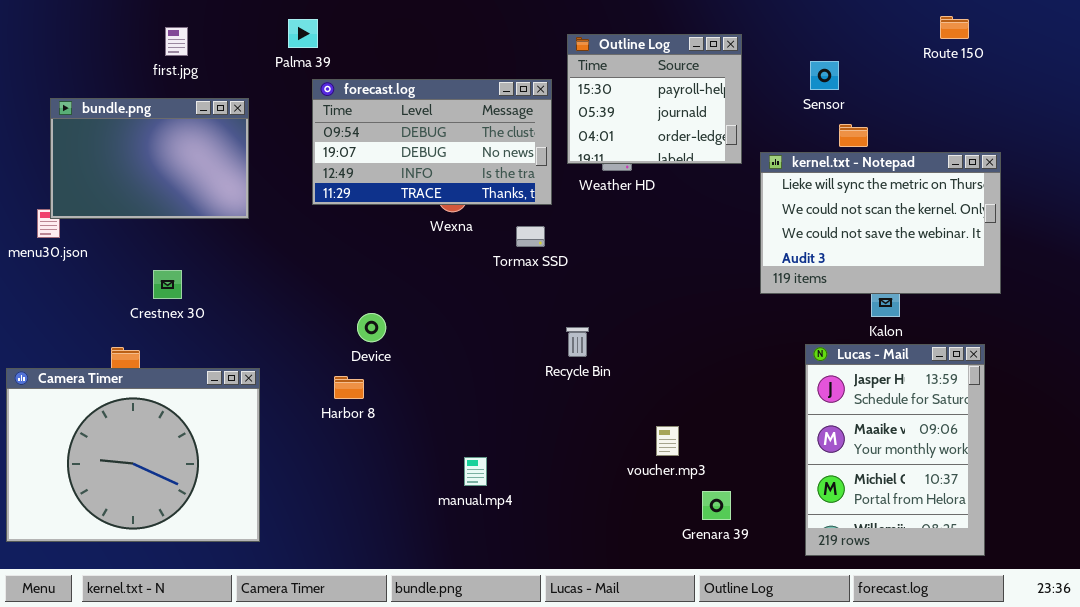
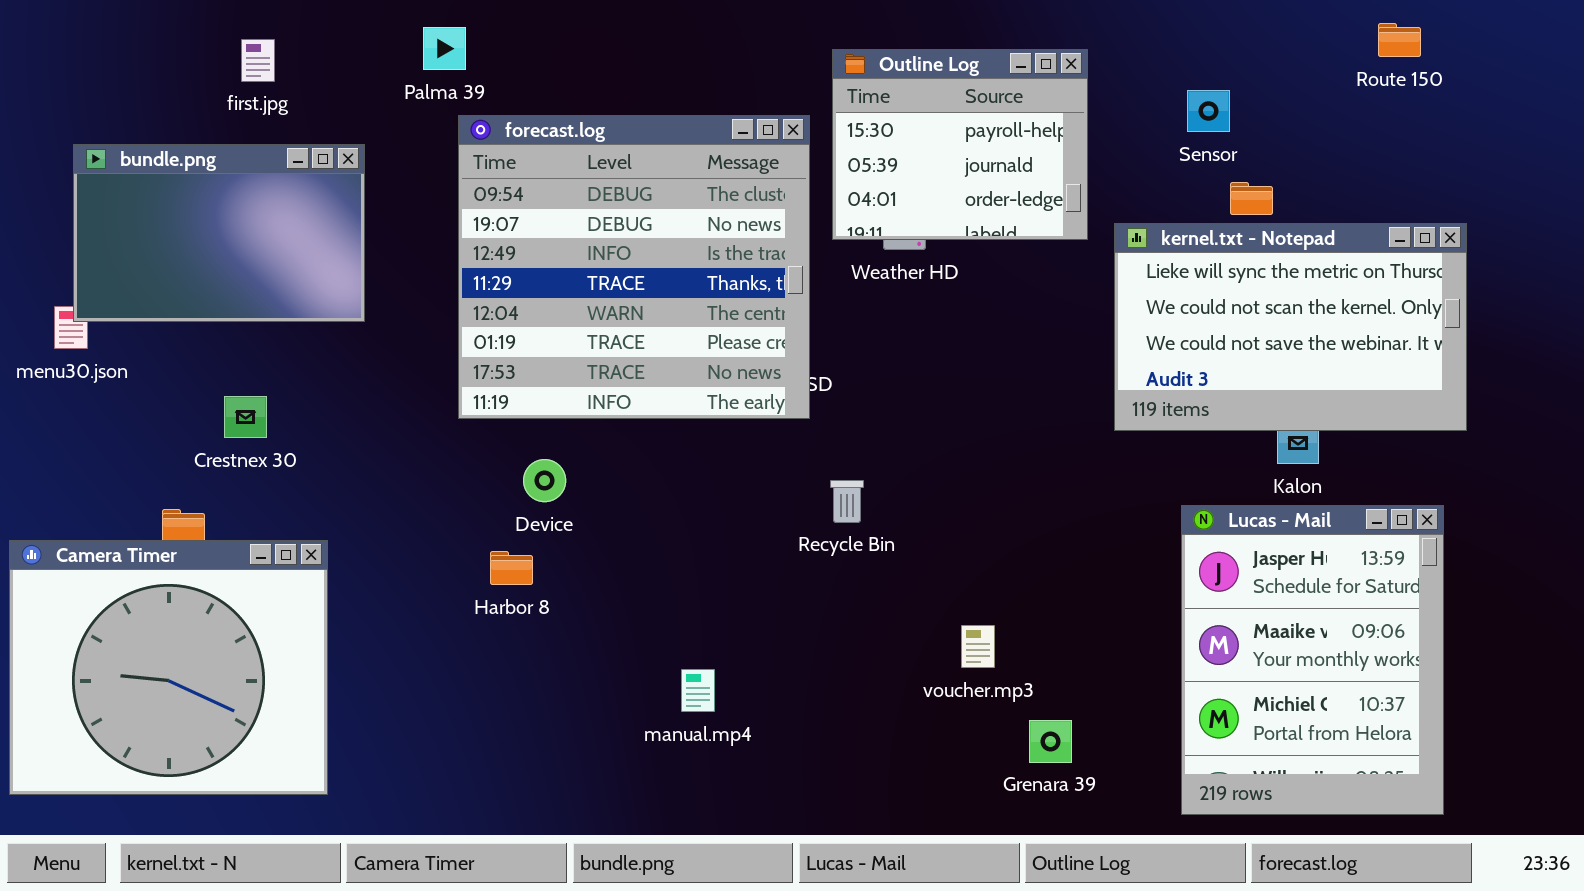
forecast.log: [312,79,552,205] -> [458,115,810,419], resized
Camera Timer: [6,368,260,542] -> [9,540,328,795], resized

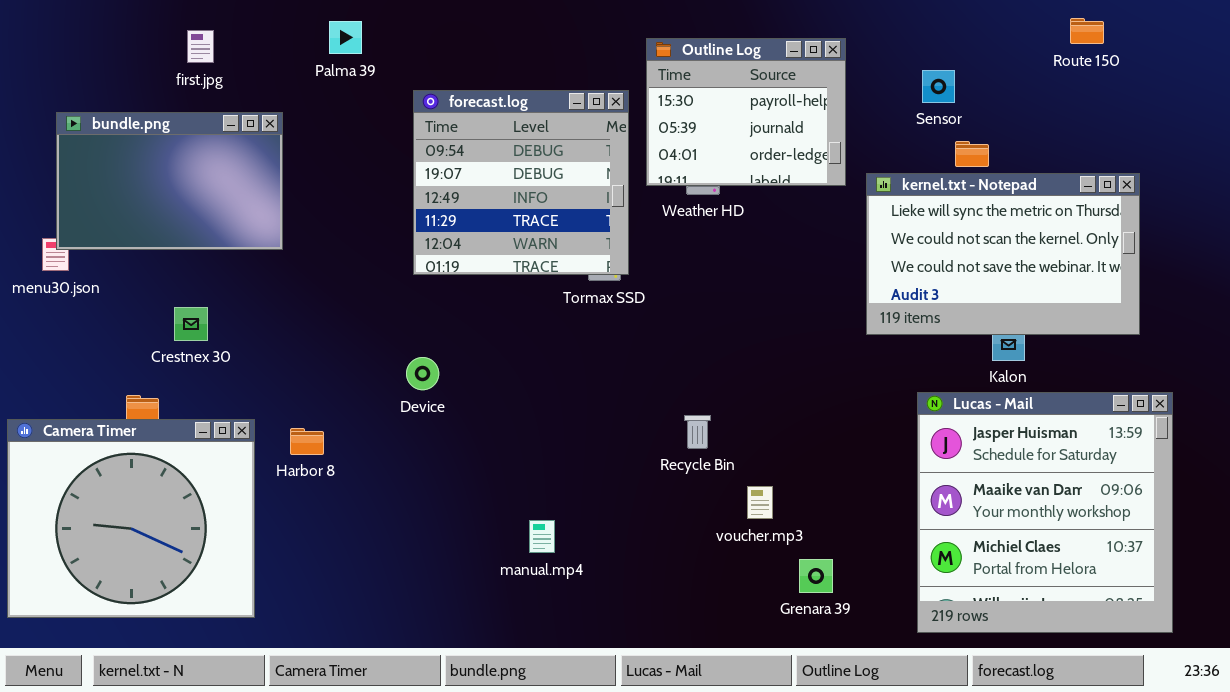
forecast.log: [458,115,810,419] -> [413,90,629,275], resized
Recycle Bin: [830,480,864,523] -> [684,415,711,449], moved
Lucas - Mail: [1181,505,1444,815] -> [917,392,1173,633], resized
Harbor 8: [490,551,533,585] -> [290,428,324,455], moved

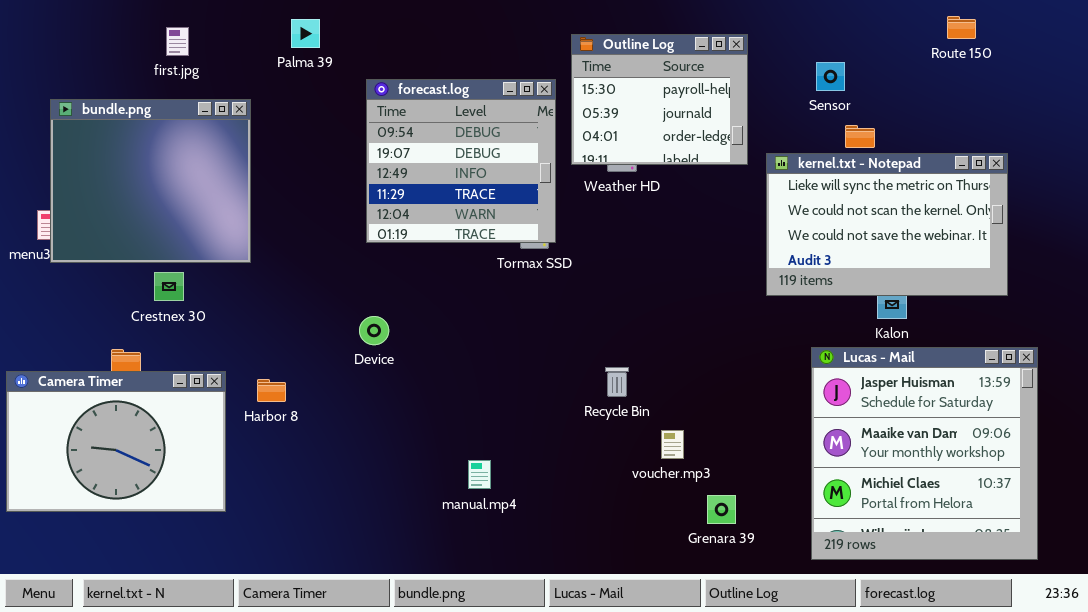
bundle.png: [56,112,283,250] -> [50,99,251,263], resized
Camera Timer: [7,419,255,618] -> [6,371,226,512], resized

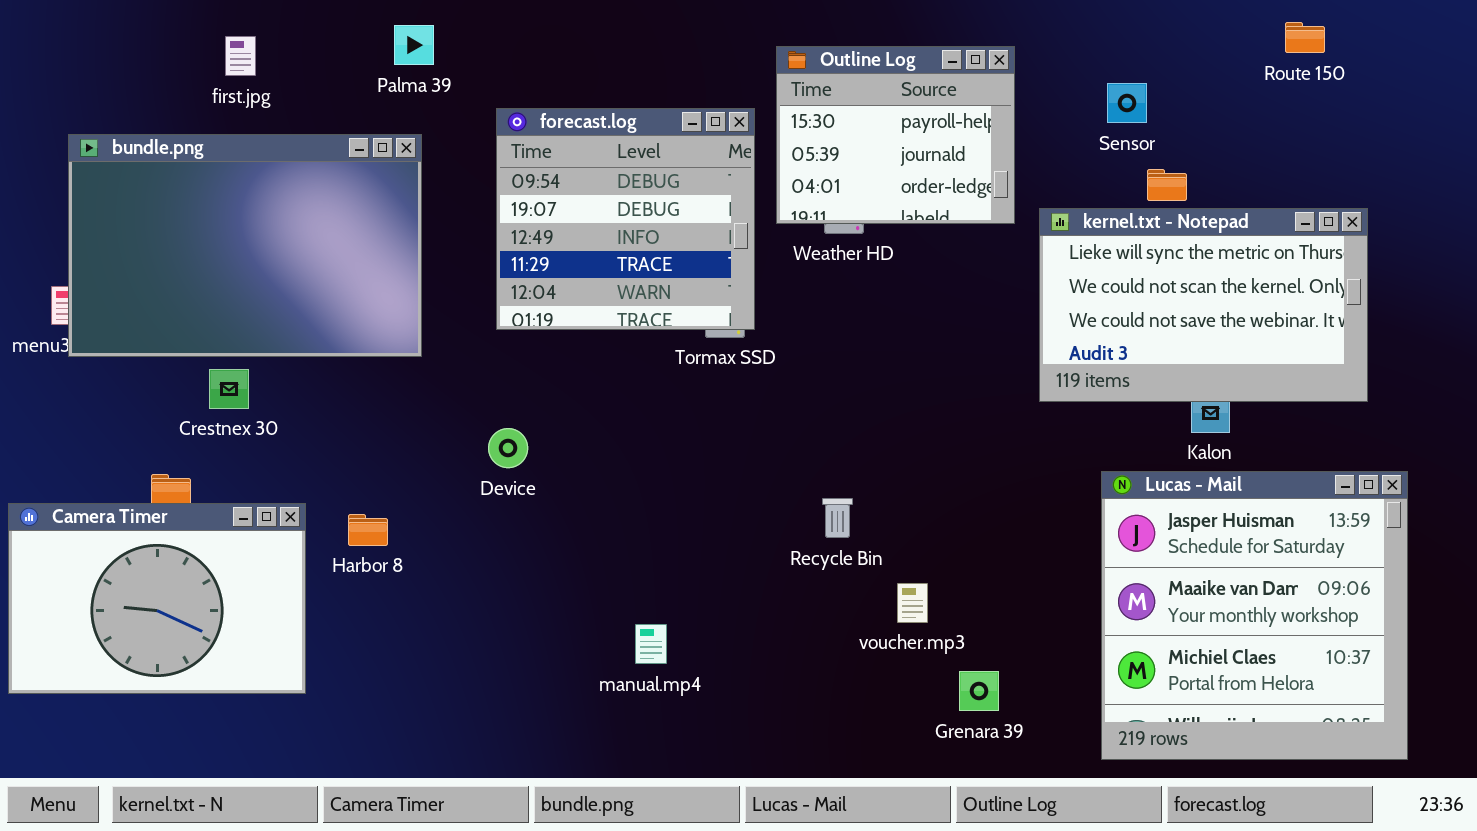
bundle.png: [50,99,251,263] -> [68,134,422,357], resized

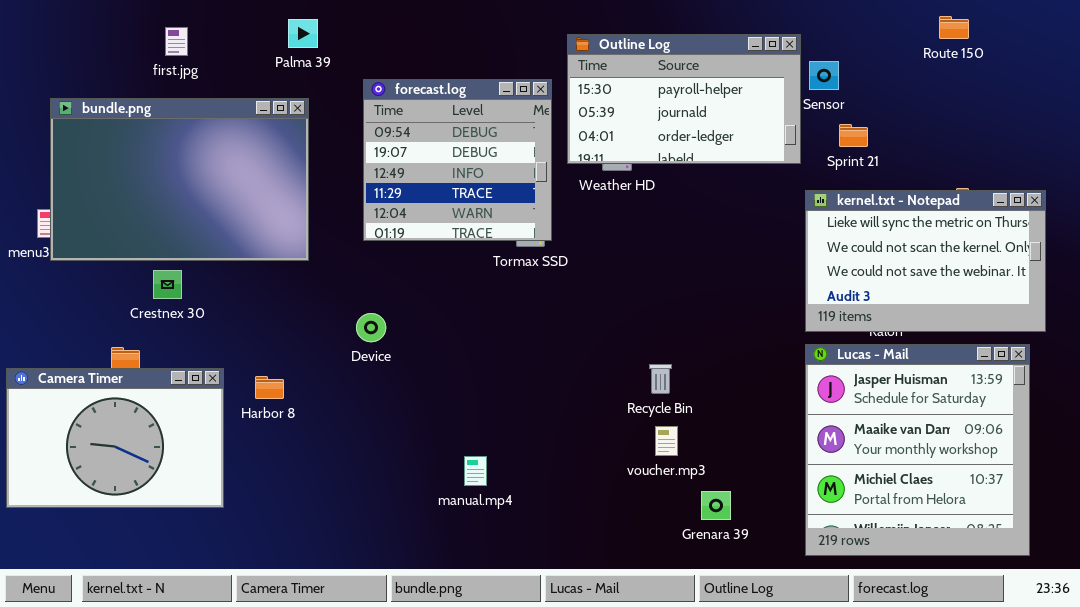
Outline Log: [776,46,1015,224] -> [567,34,801,164], resized
kernel.txt - Notepad: [1039,208,1368,402] -> [805,190,1046,332], moved
Recycle Bin: [822,498,853,538] -> [649,364,672,394], moved

